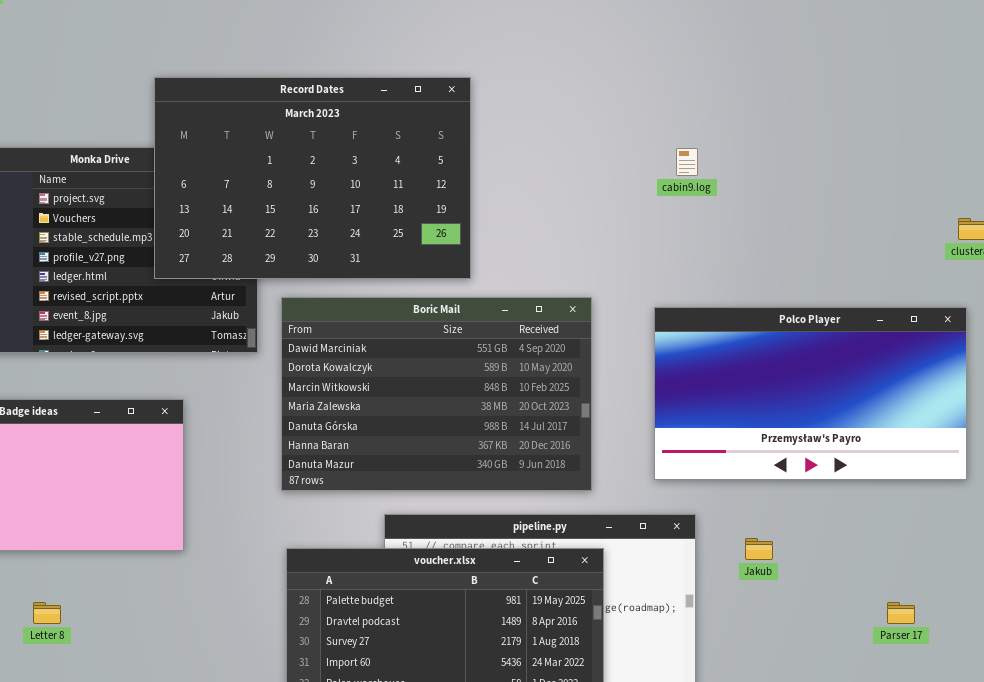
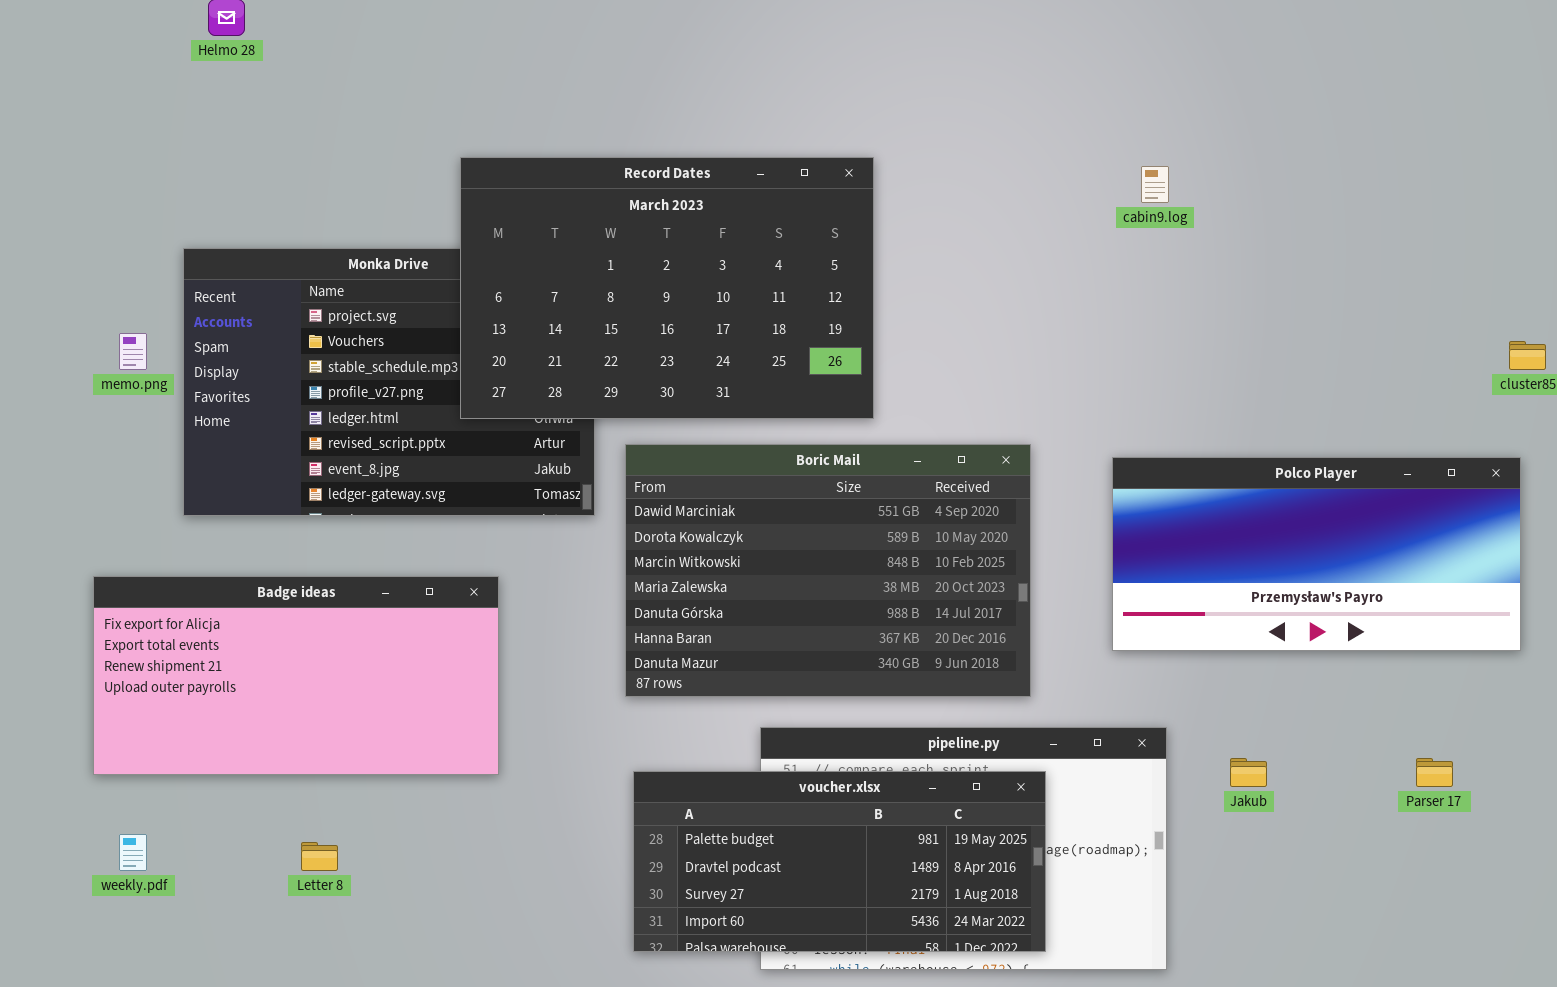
cabin9.log: [676,148,698,176] -> [1141,166,1169,203], moved
Polco Player: [654,307,967,480] -> [1112,457,1521,651], resized
Parser 17: [887,602,915,624] -> [1416,758,1453,787], moved

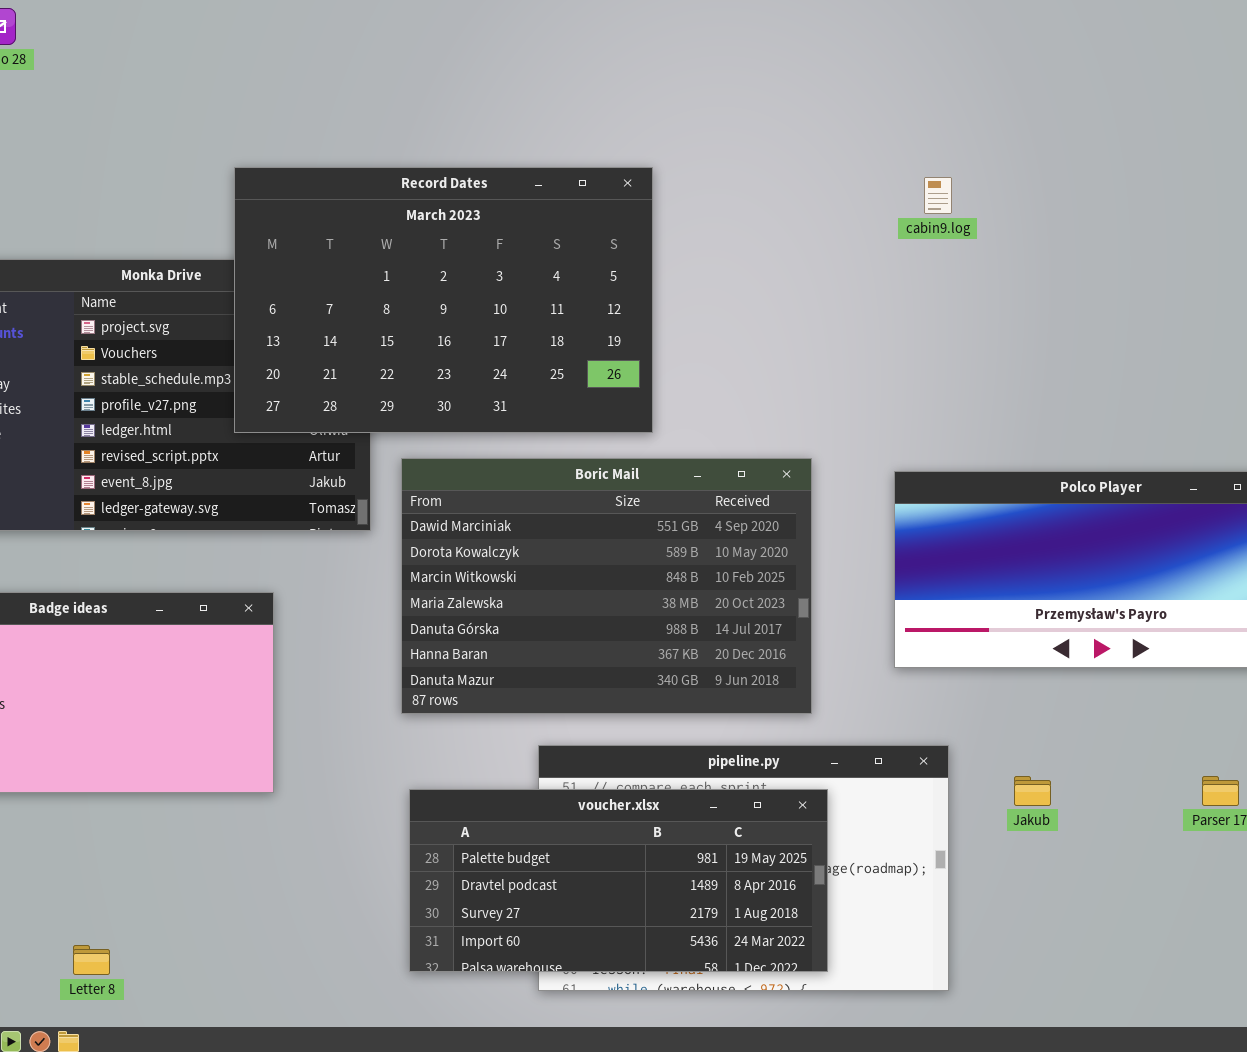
Letter 8: [301,842,338,871] -> [73,945,110,975], moved

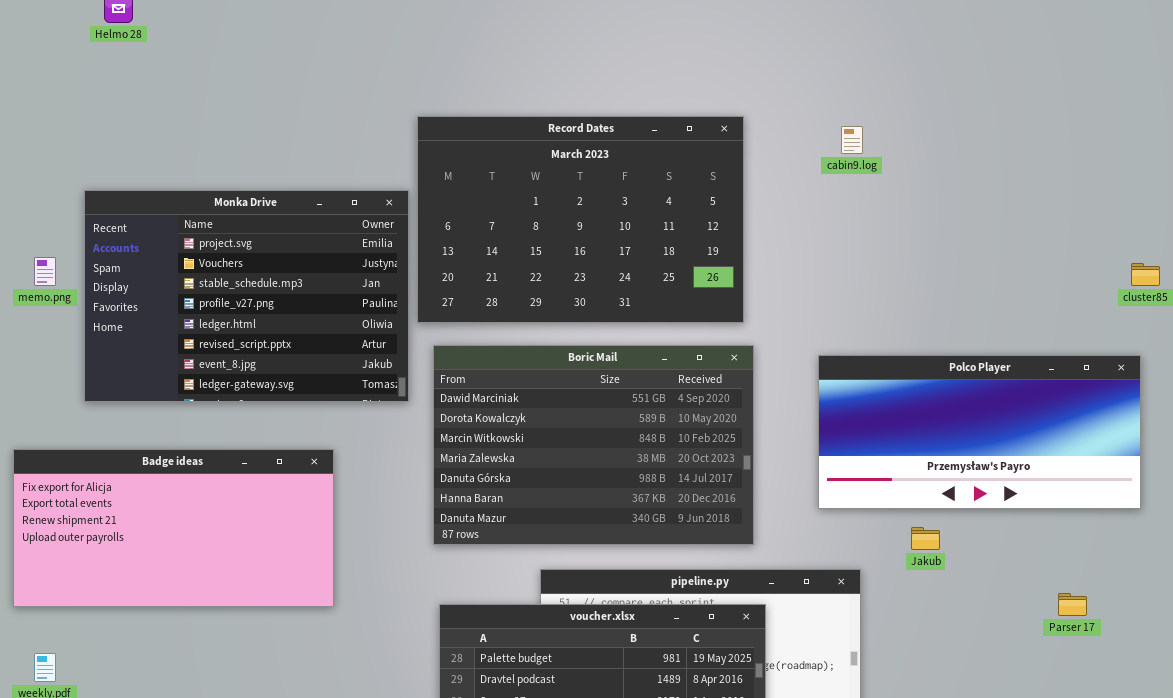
Record Dates: [234,167,653,433] -> [417,116,744,323], moved
Jakub: [1014,776,1051,806] -> [911,527,940,550], moved

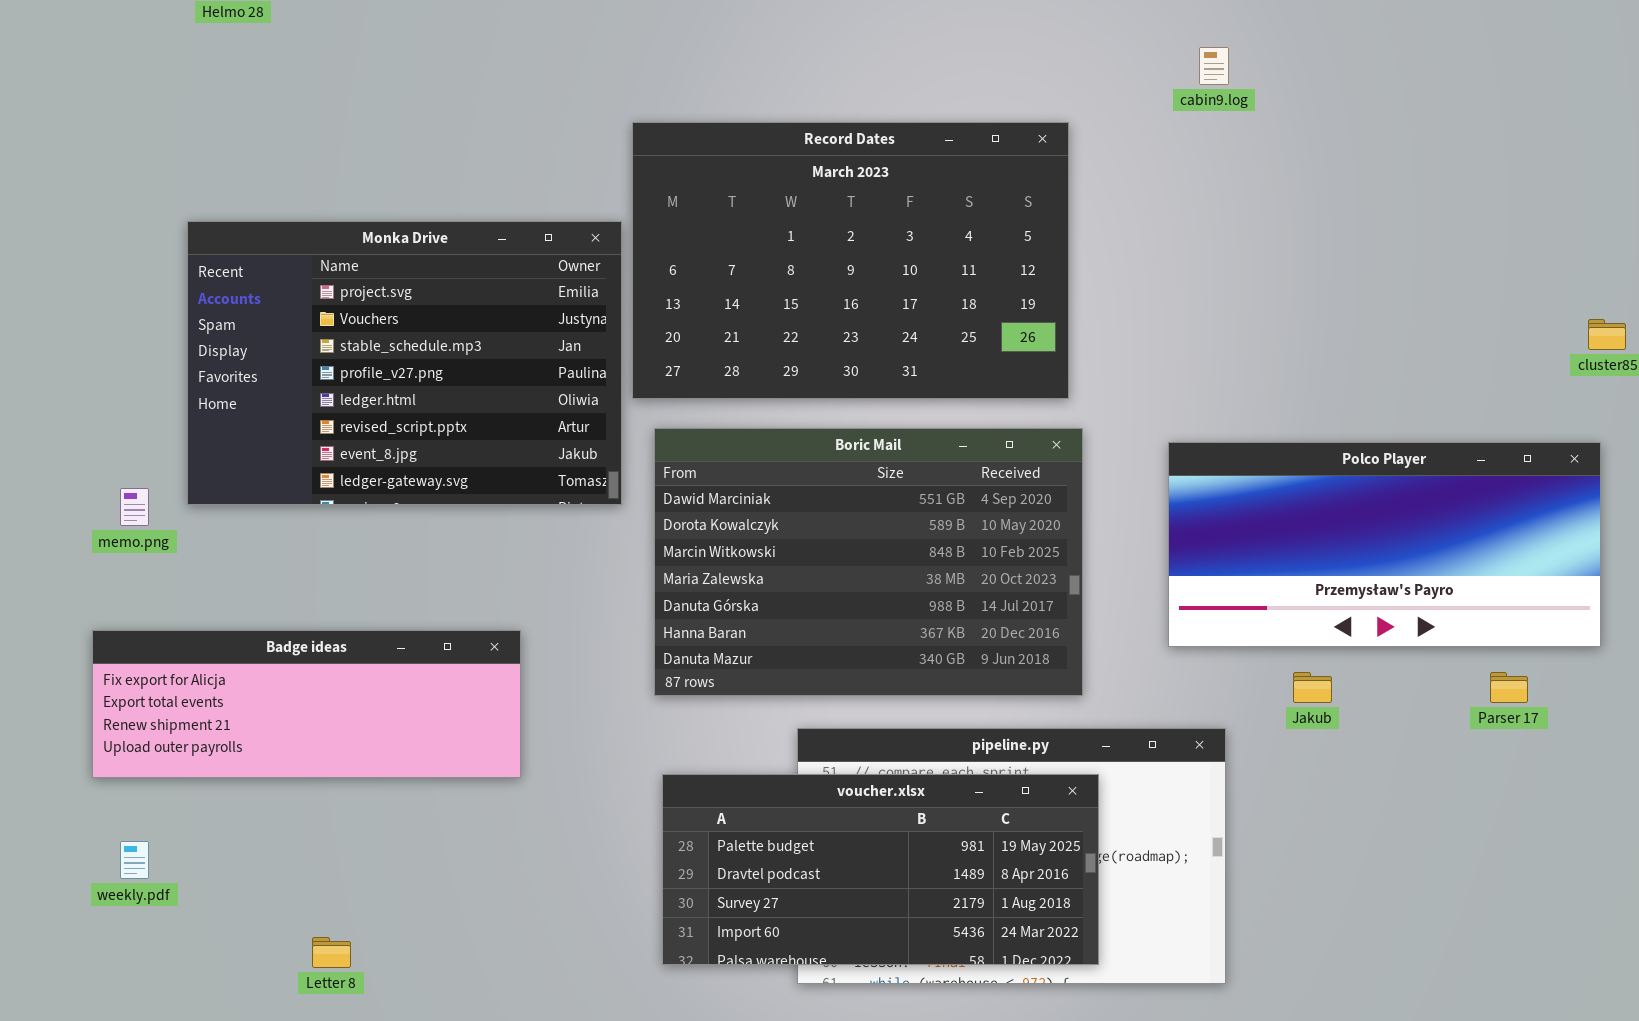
cabin9.log: [841,126,863,154] -> [1199,47,1229,85], moved
memo.png: [34,257,56,286] -> [120,488,149,526], moved
Badge ideas: [13,449,334,607] -> [92,630,521,778], resized
Parser 17: [1058,593,1087,616] -> [1490,672,1528,703], moved

